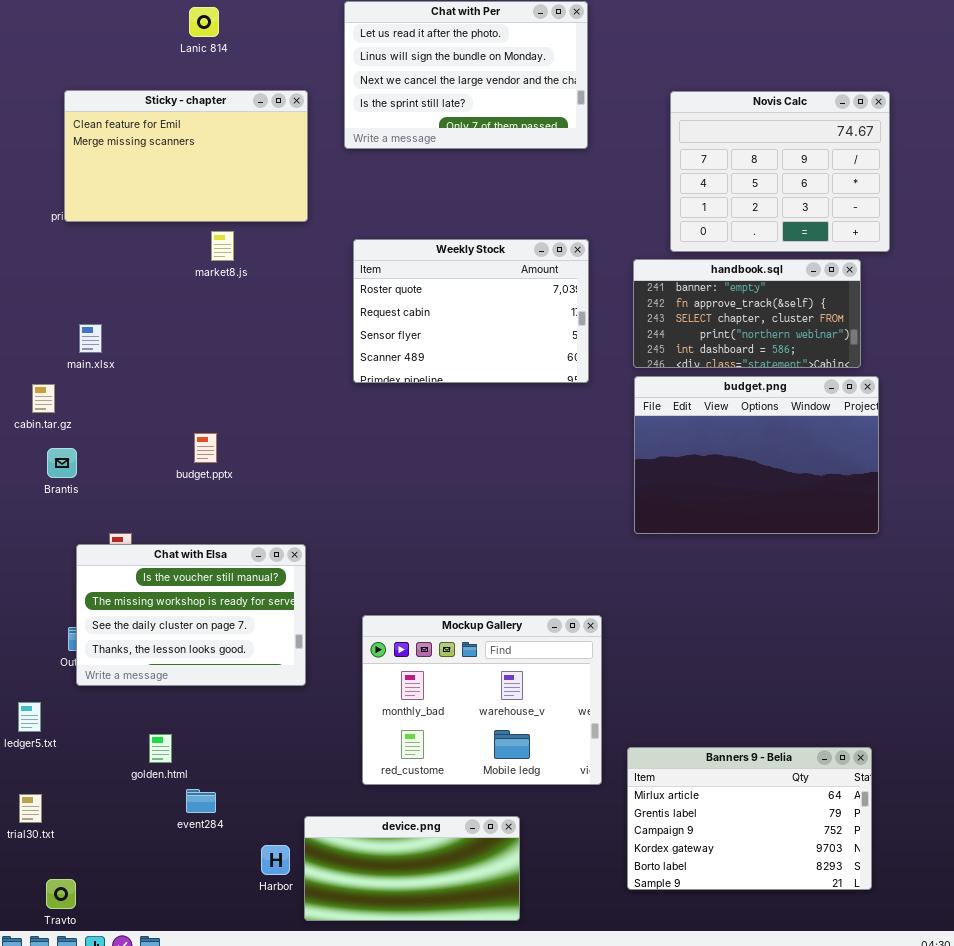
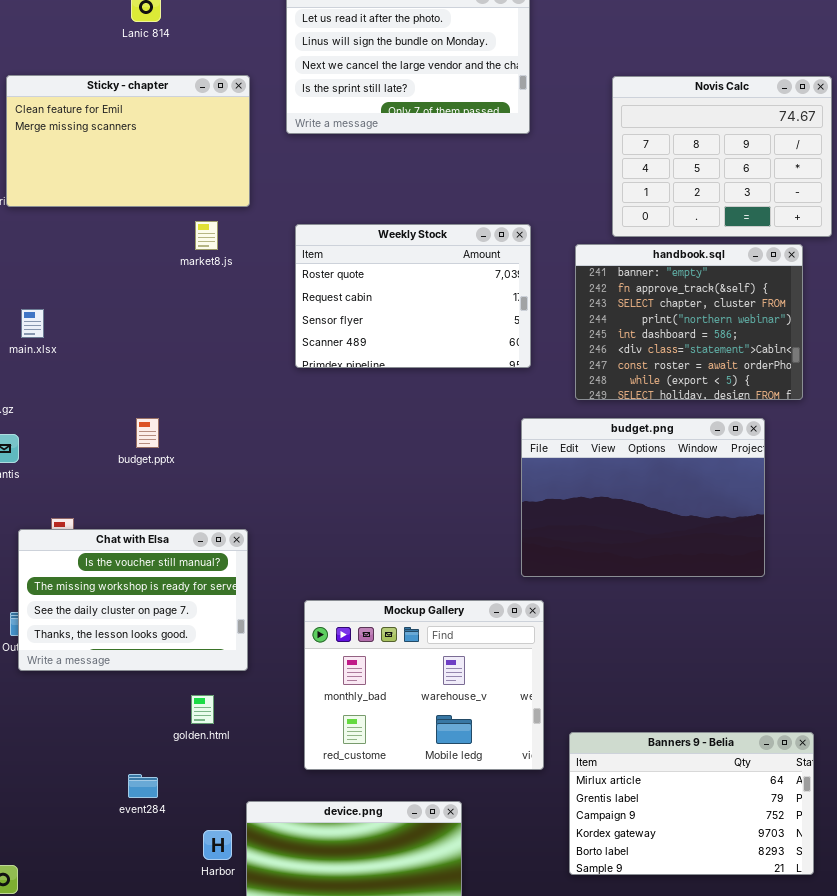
market8.js: [211,231,234,261] -> [195,221,218,250], moved
handbook.sql: [633,259,861,368] -> [575,244,803,400], resized
budget.png: [634,376,879,534] -> [521,418,765,577], moved
golden.html: [149,734,172,763] -> [191,695,214,724], moved

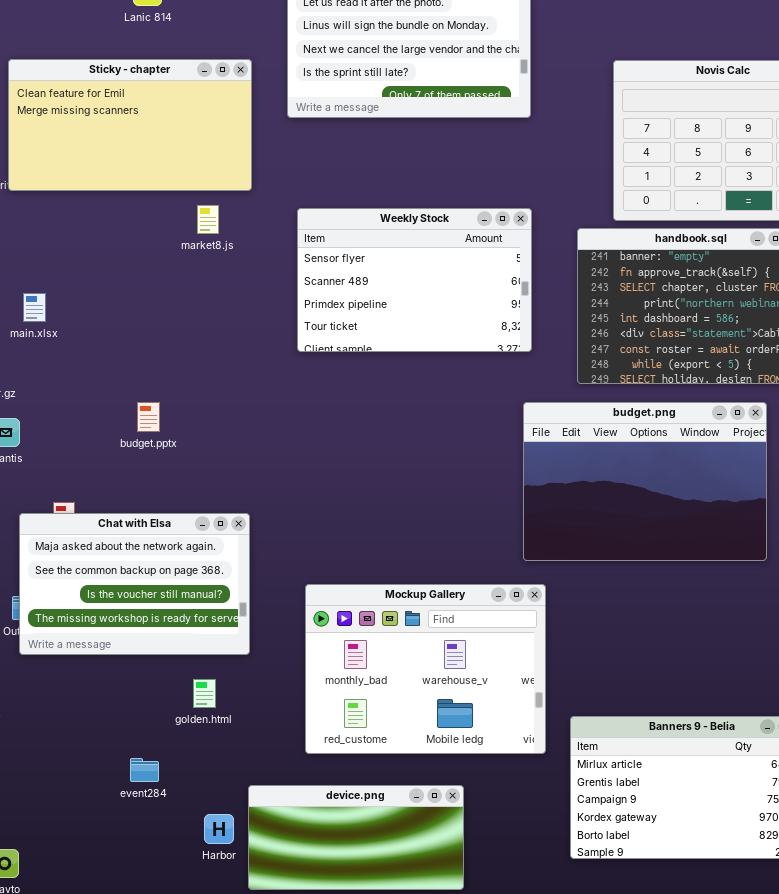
Weekly Stock: [295,224,531,368] -> [297,208,532,352], scrolled down 2 rows
Chat with Elsa: [18,529,248,671] -> [19,513,250,655], scrolled up 2 rows

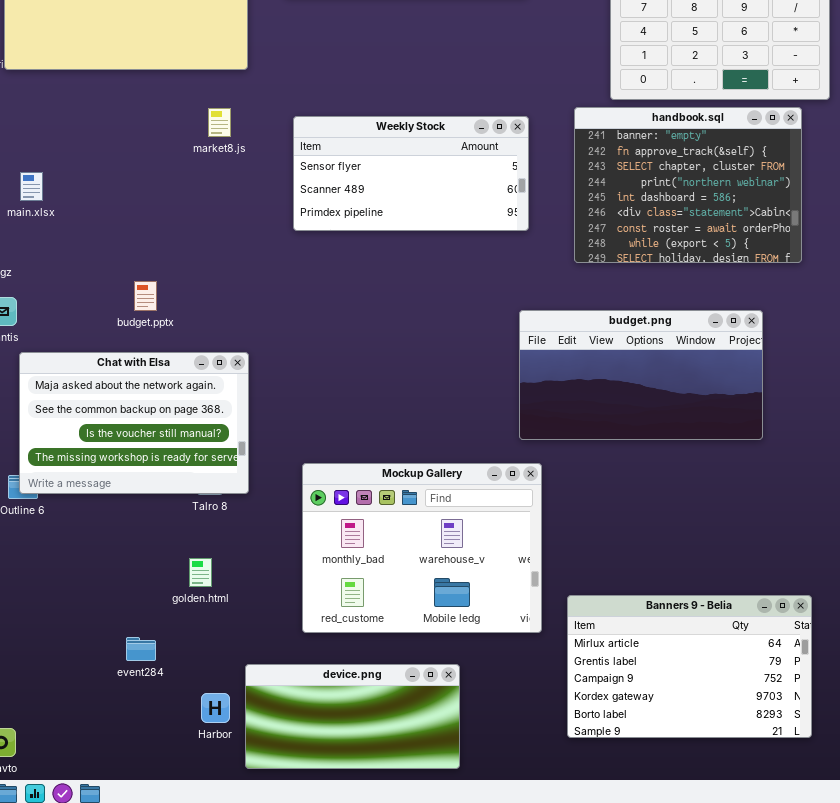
market8.js: [197,205,219,234] -> [208,108,231,137], moved
Weekly Stock: [297,208,532,352] -> [293,116,529,231], resized
budget.png: [523,402,767,561] -> [519,310,763,440], resized
Chat with Elsa: [19,513,250,655] -> [19,352,249,494], moved

